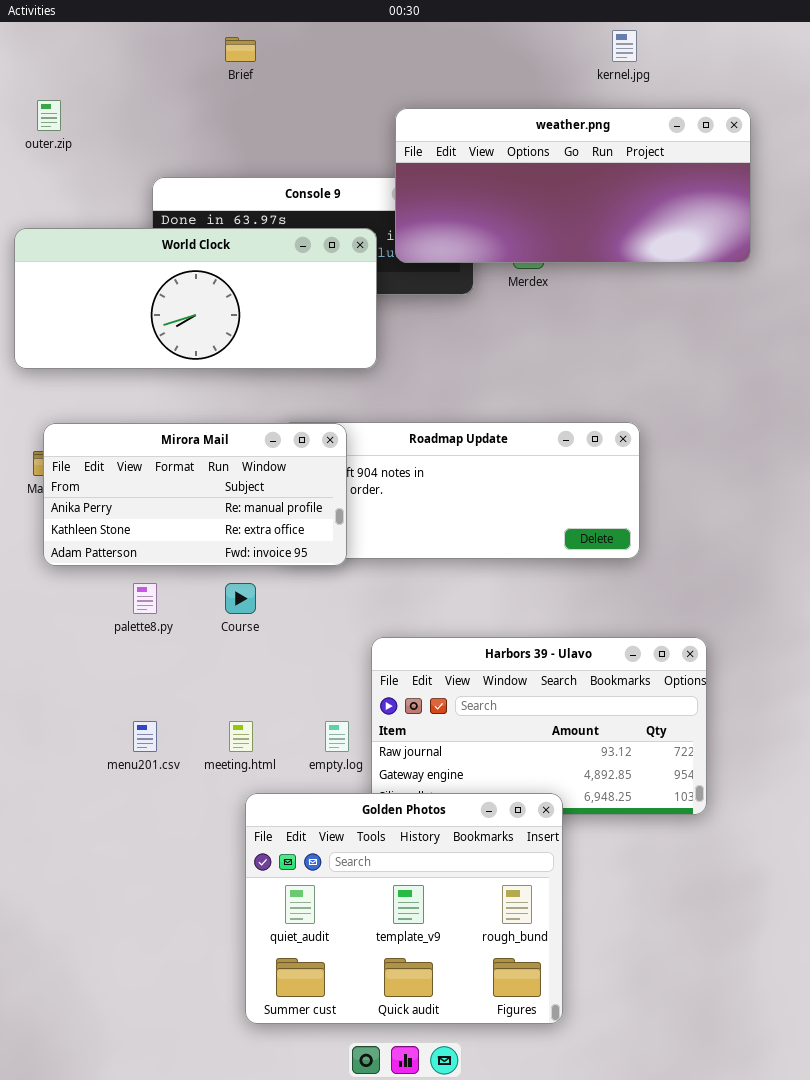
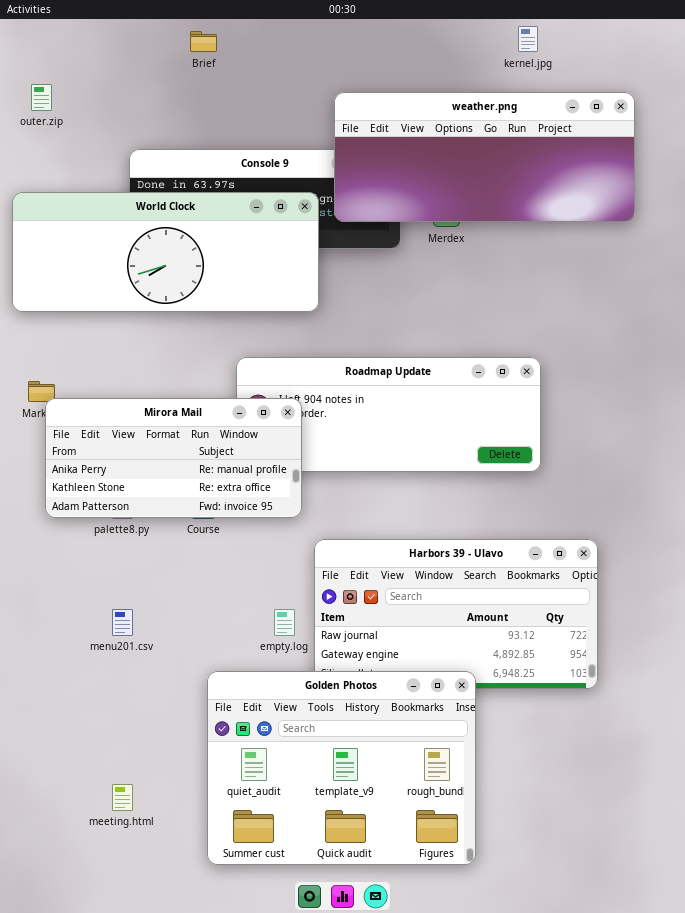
Mirora Mail: [43,423,347,566] -> [45,398,302,518], moved
meeting.html: [229,721,253,752] -> [112,784,133,811], moved

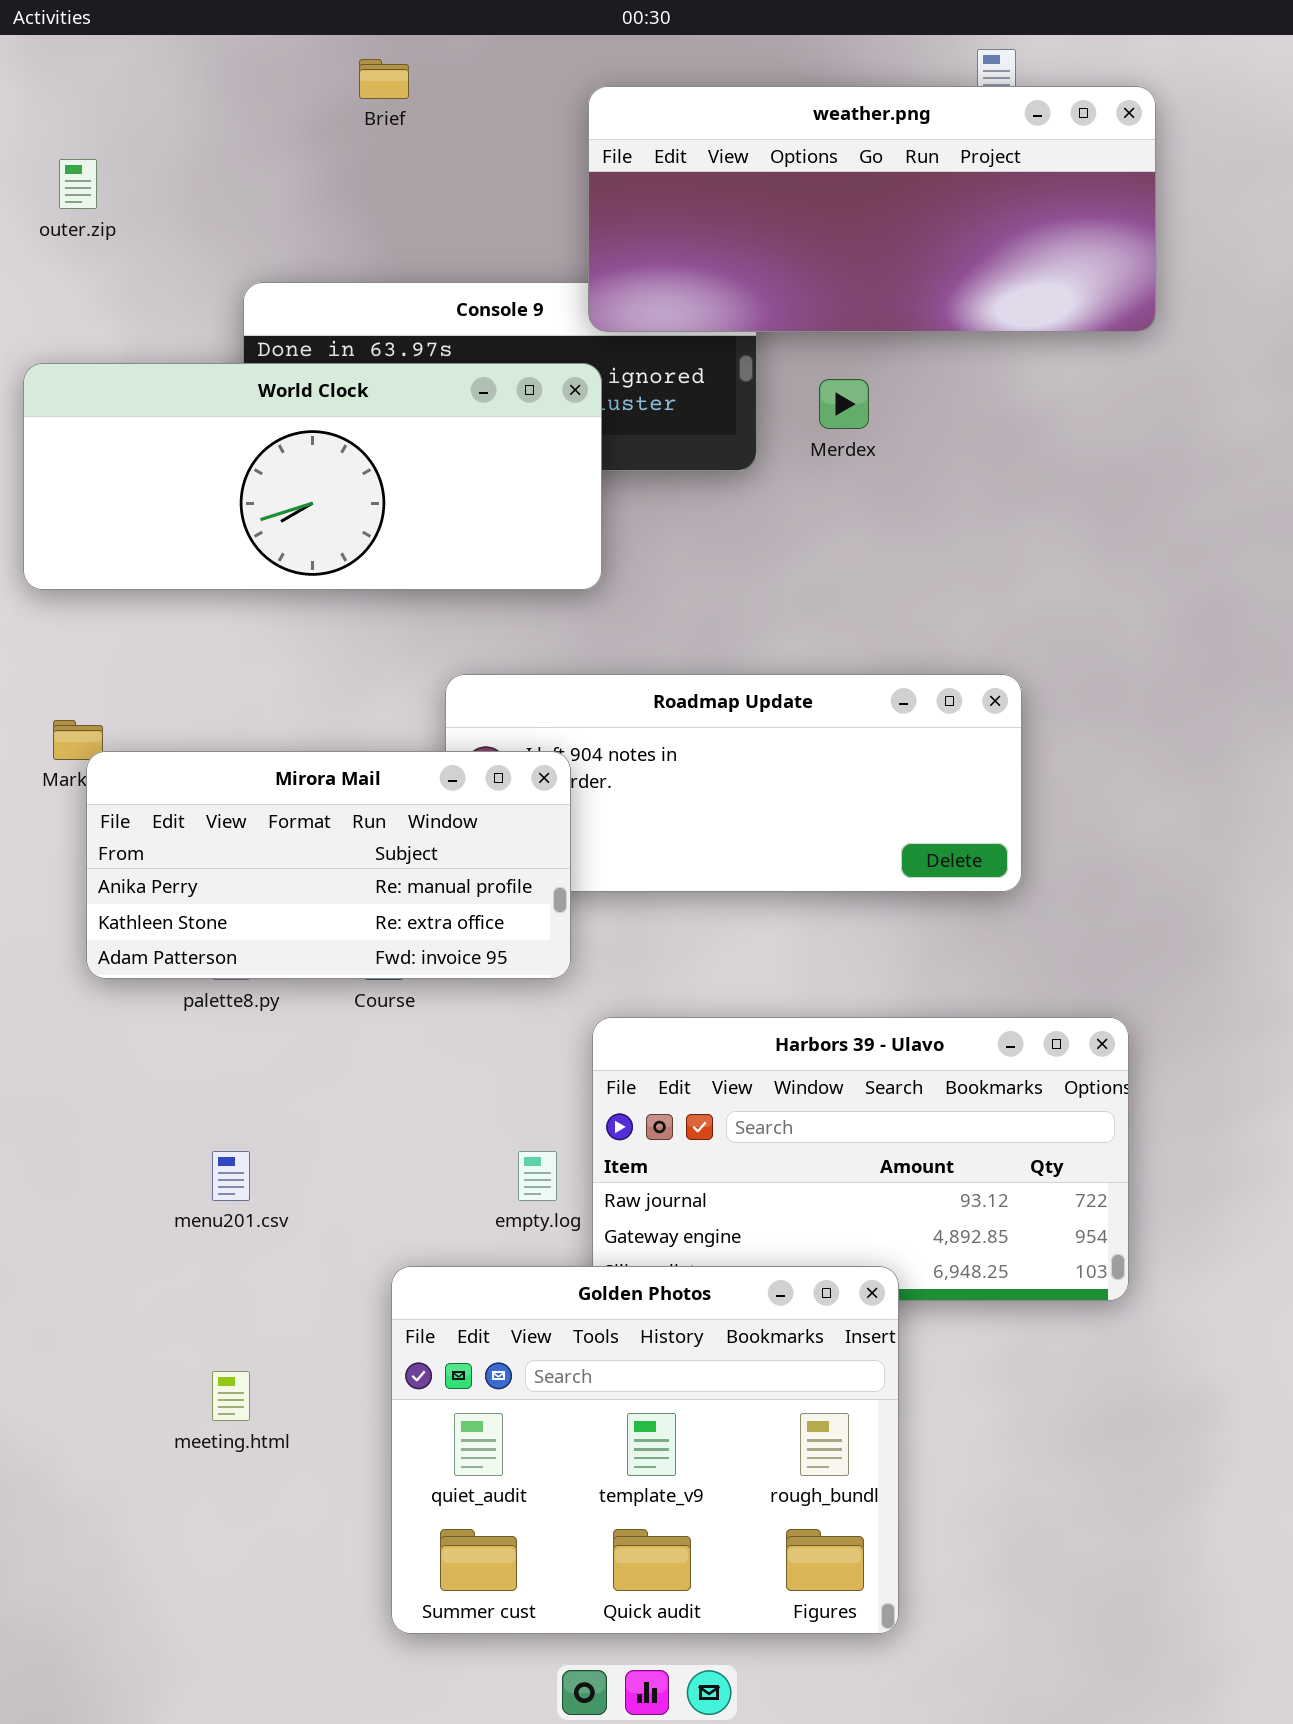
weather.png: [334,92,635,222] -> [588,86,1156,332], moved
meeting.html: [112,784,133,811] -> [212,1371,250,1421], moved

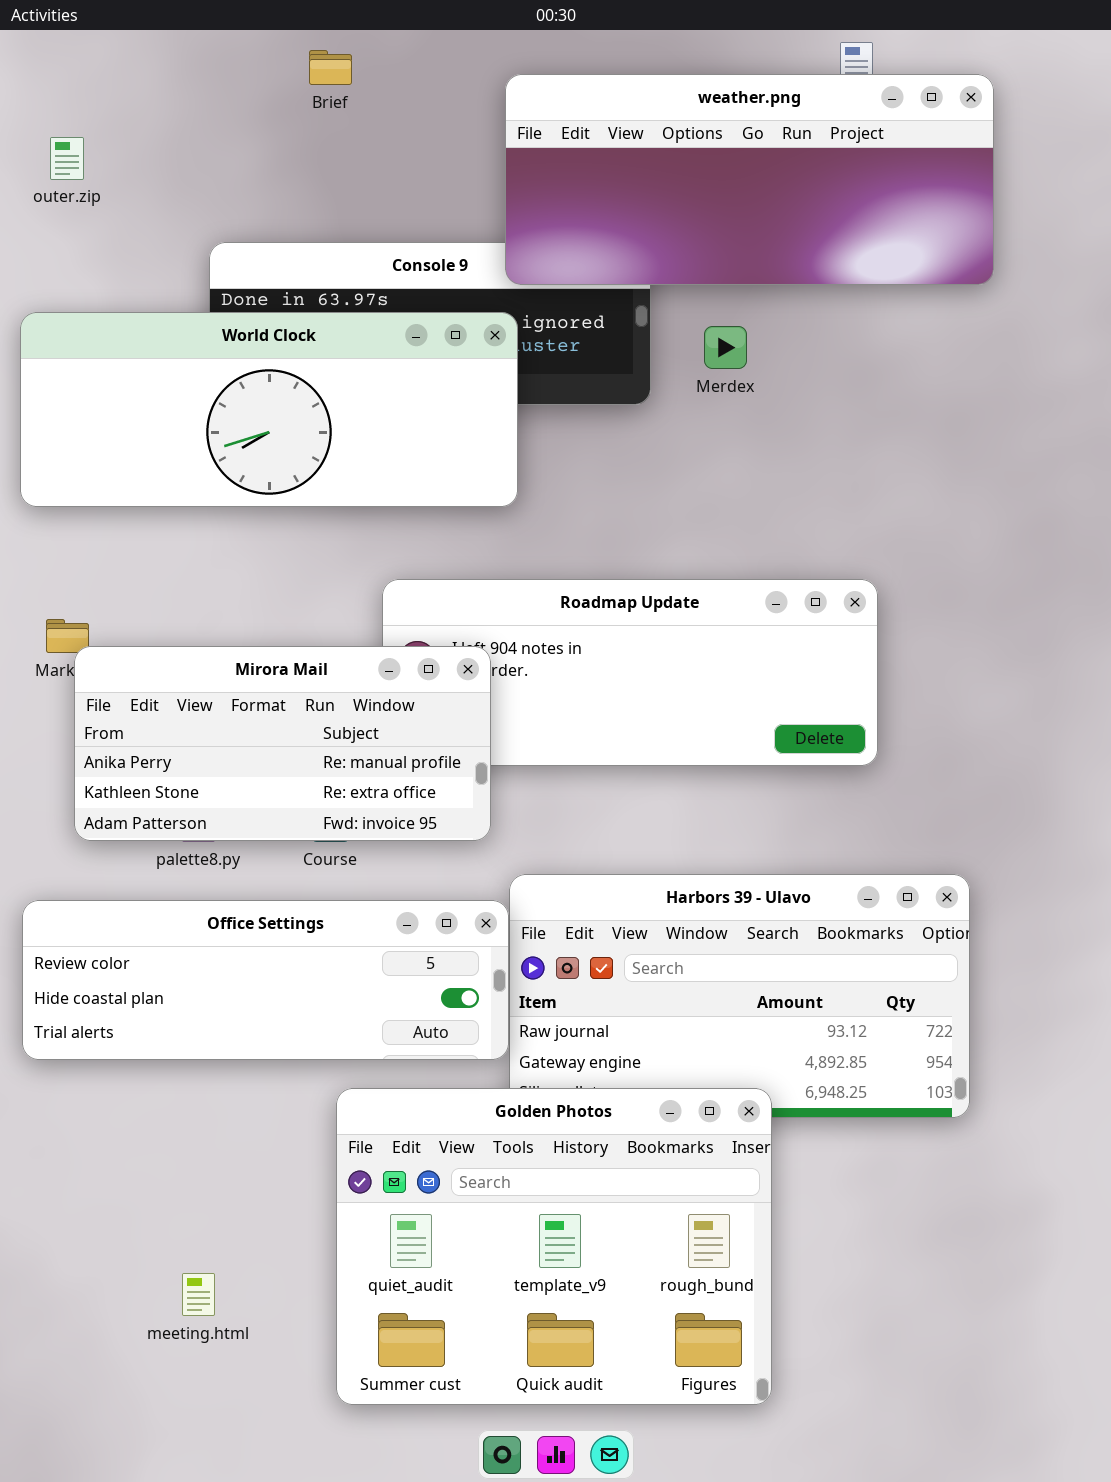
Office Settings: none -> [22,900,509,1060], opened
meeting.html: [212,1371,250,1421] -> [182,1273,215,1316], moved

